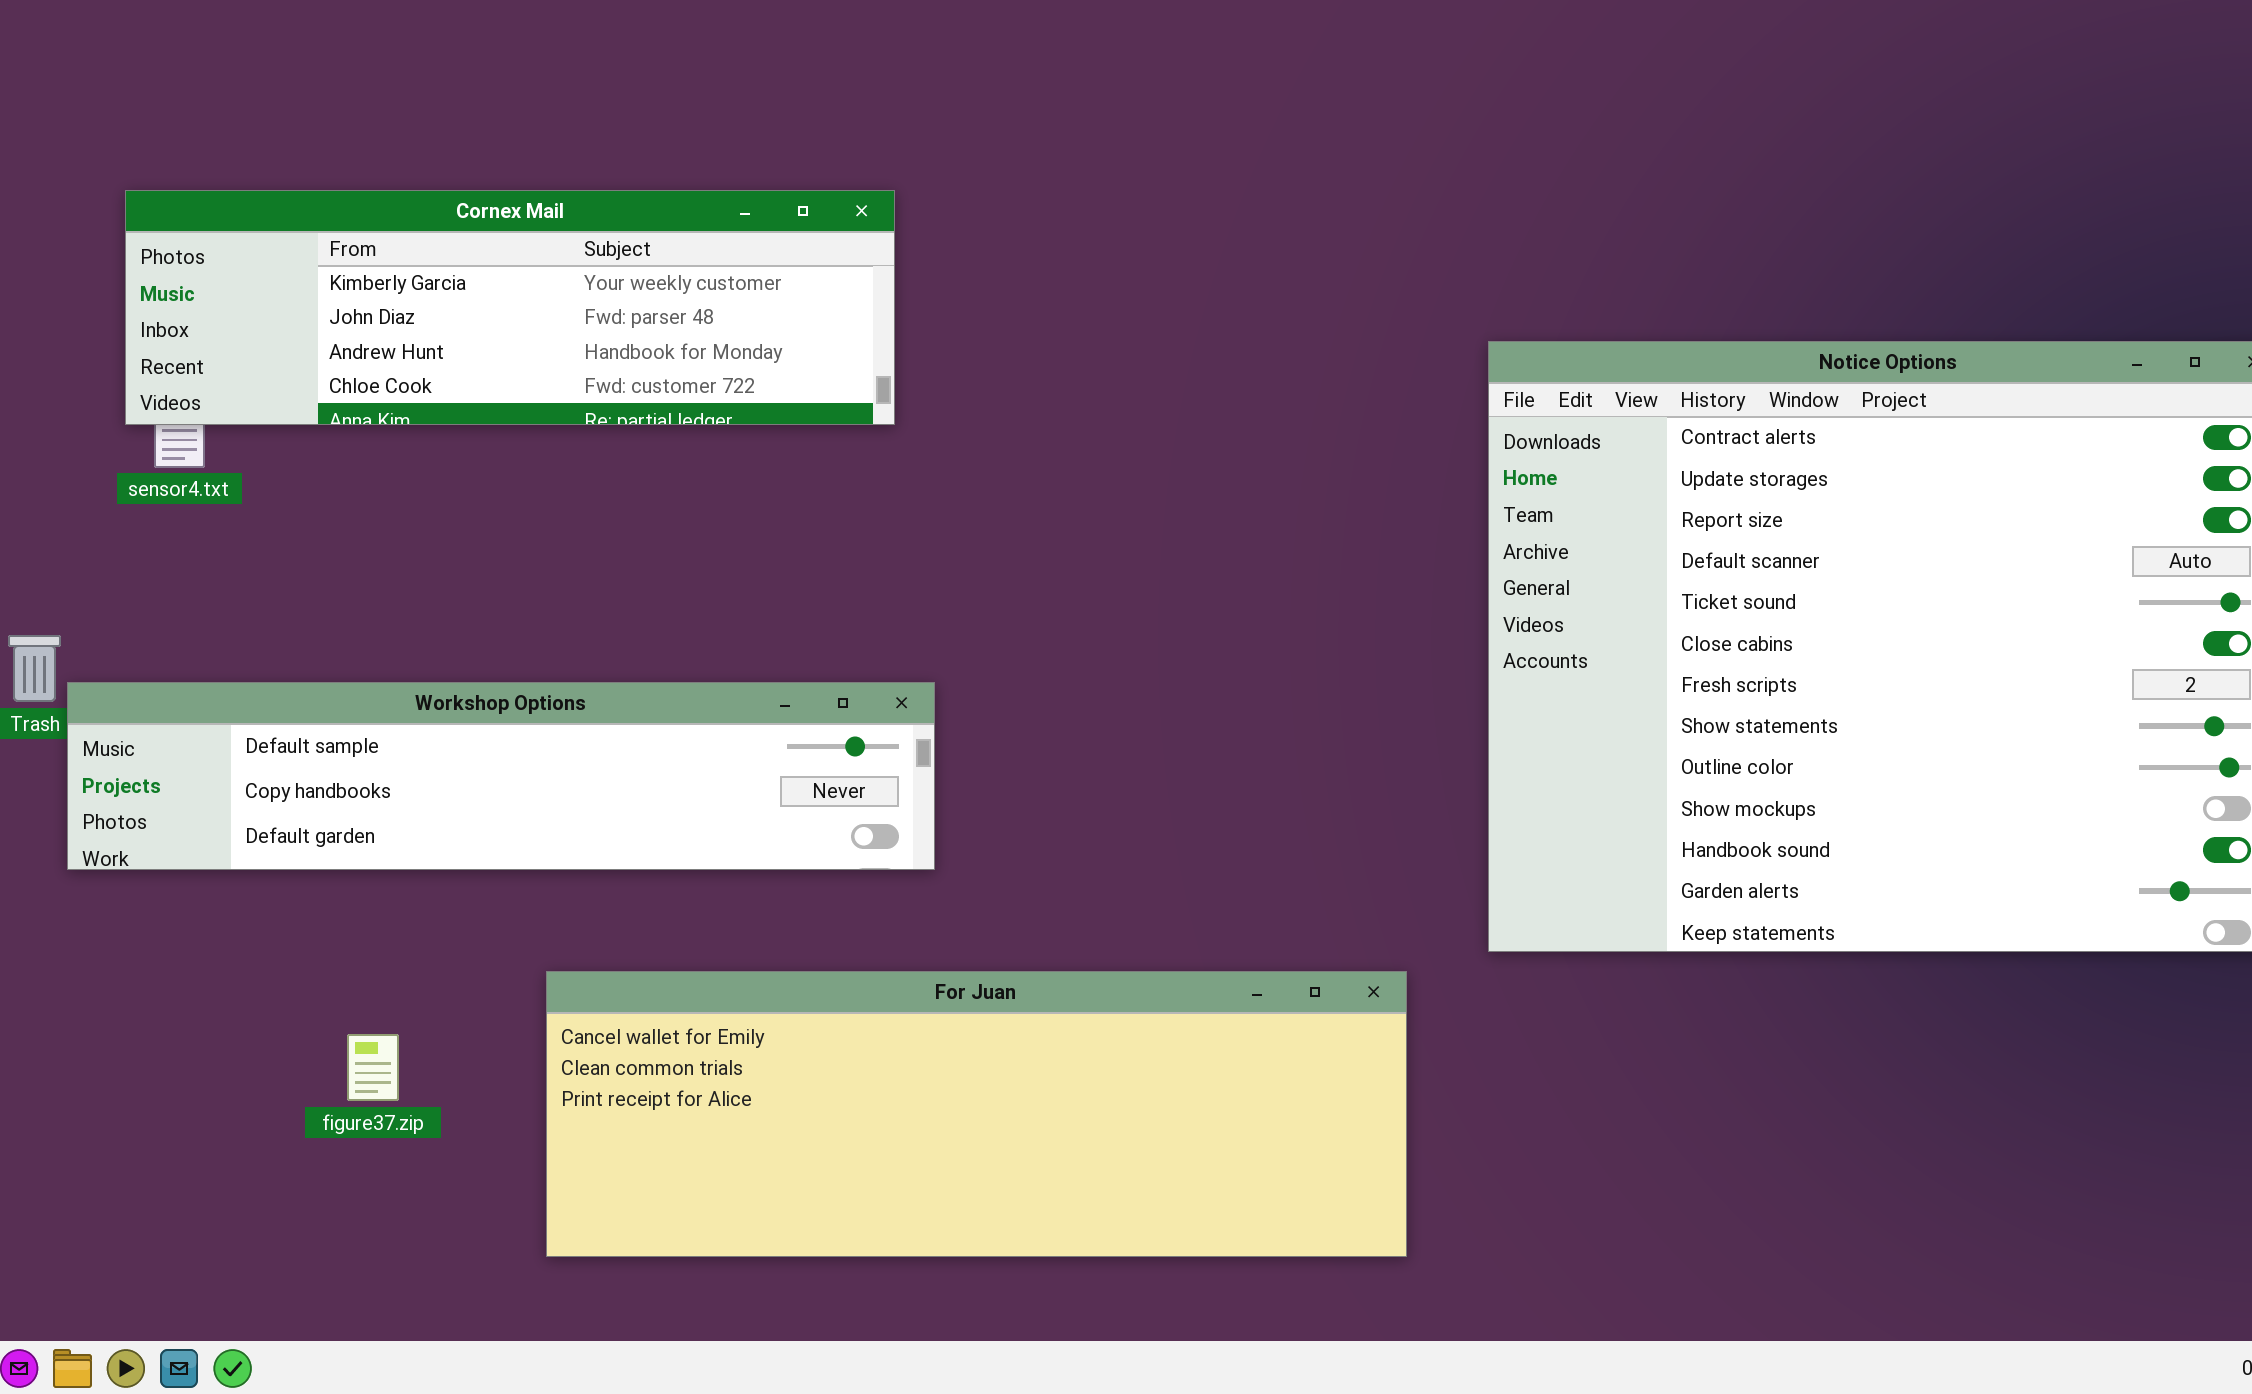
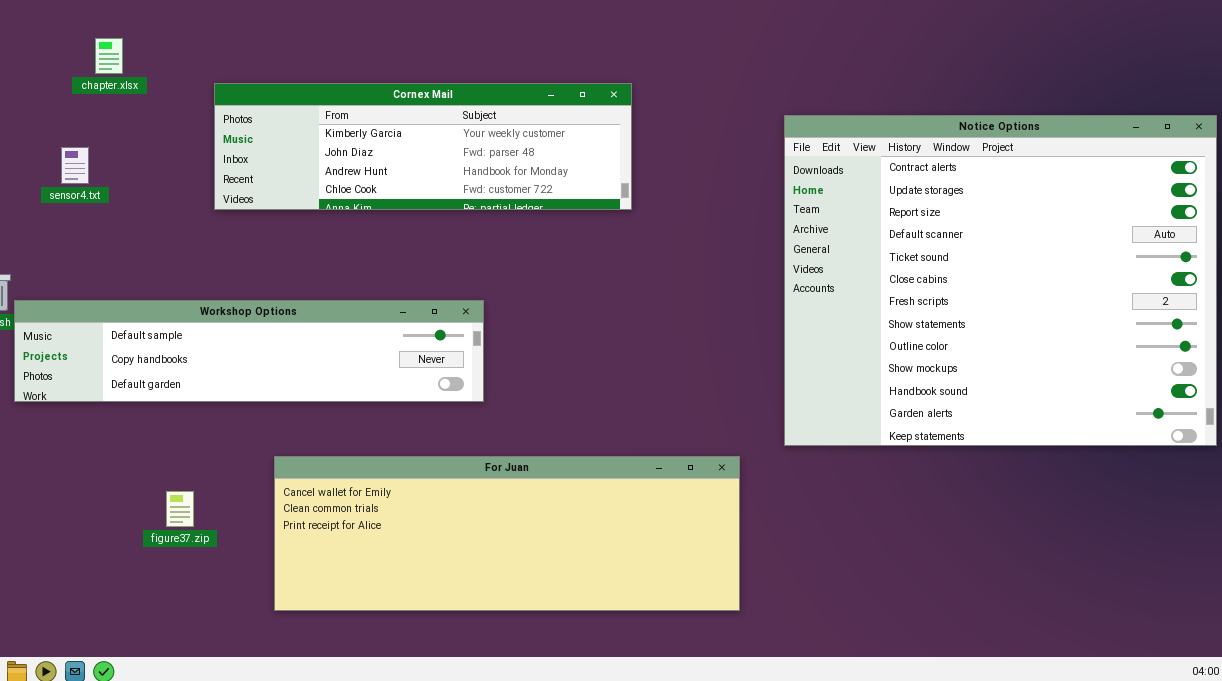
Cornex Mail: [125,190,895,425] -> [214,83,632,210], moved

